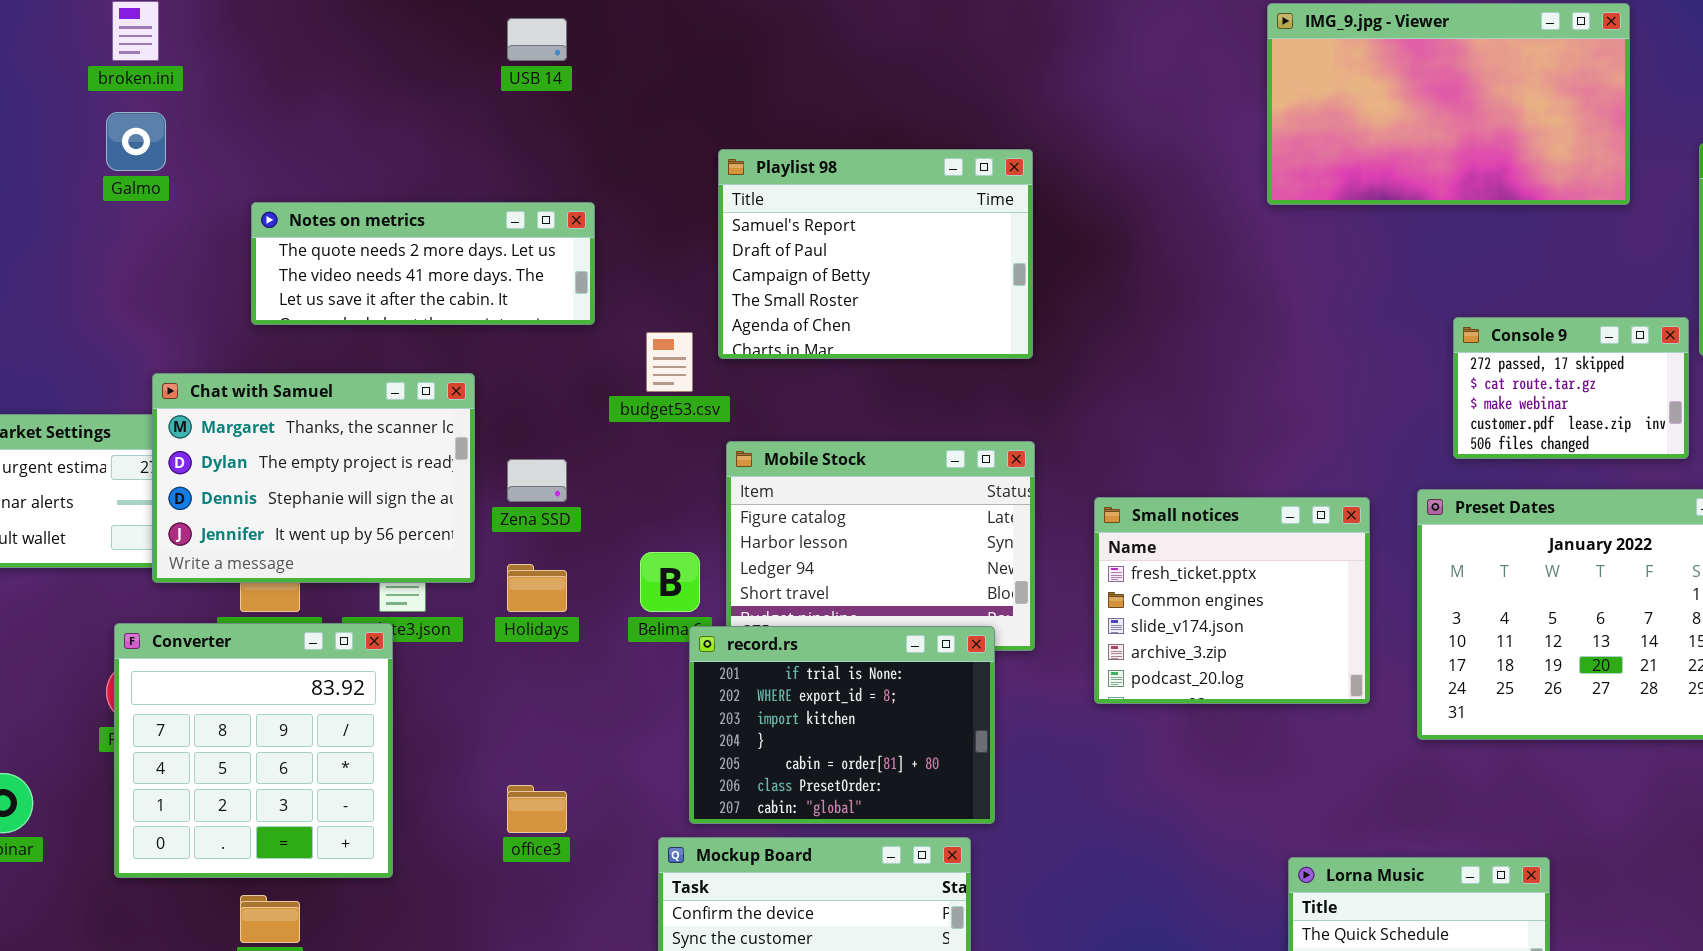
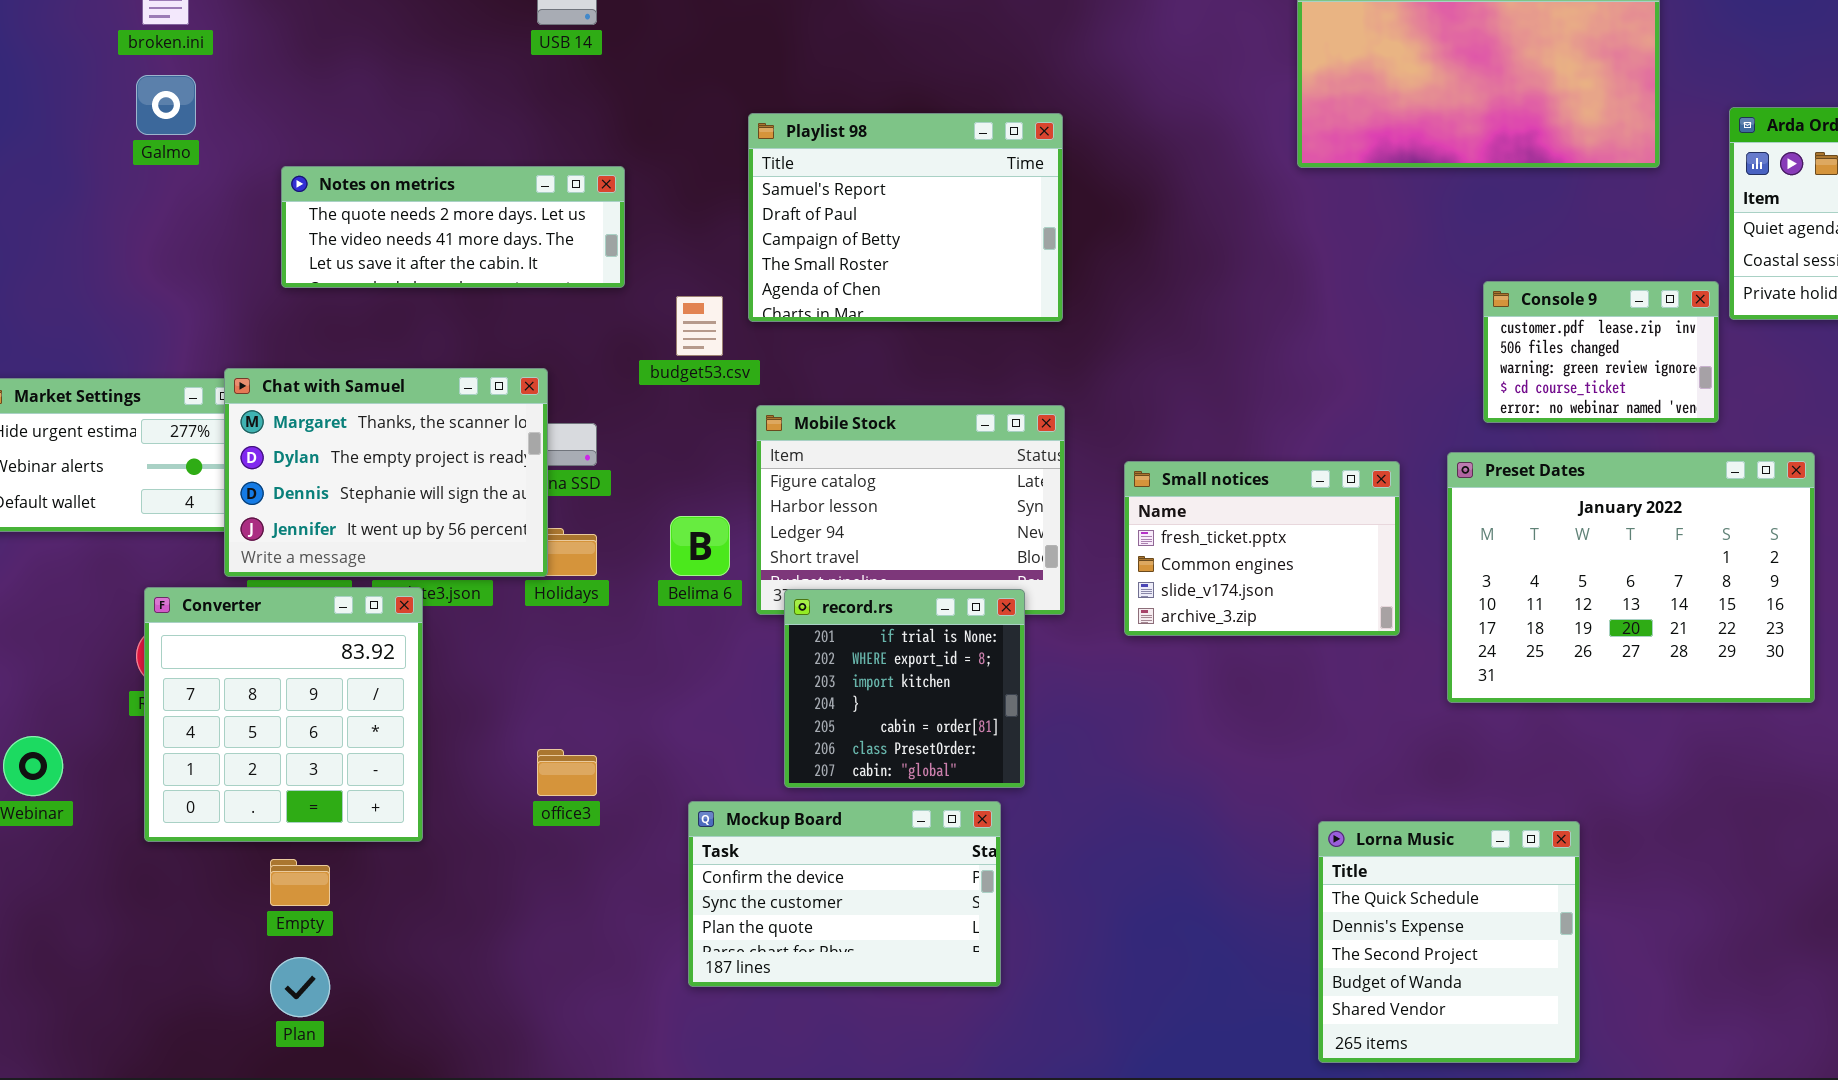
Console 9: [1453,317,1689,459] -> [1483,281,1719,423], scrolled down 3 rows
Chat with Samuel: [152,373,475,583] -> [224,368,548,577], moved
Small notices: [1094,497,1370,704] -> [1124,461,1400,636], resized
record.rs: [689,626,995,824] -> [784,589,1025,788], resized

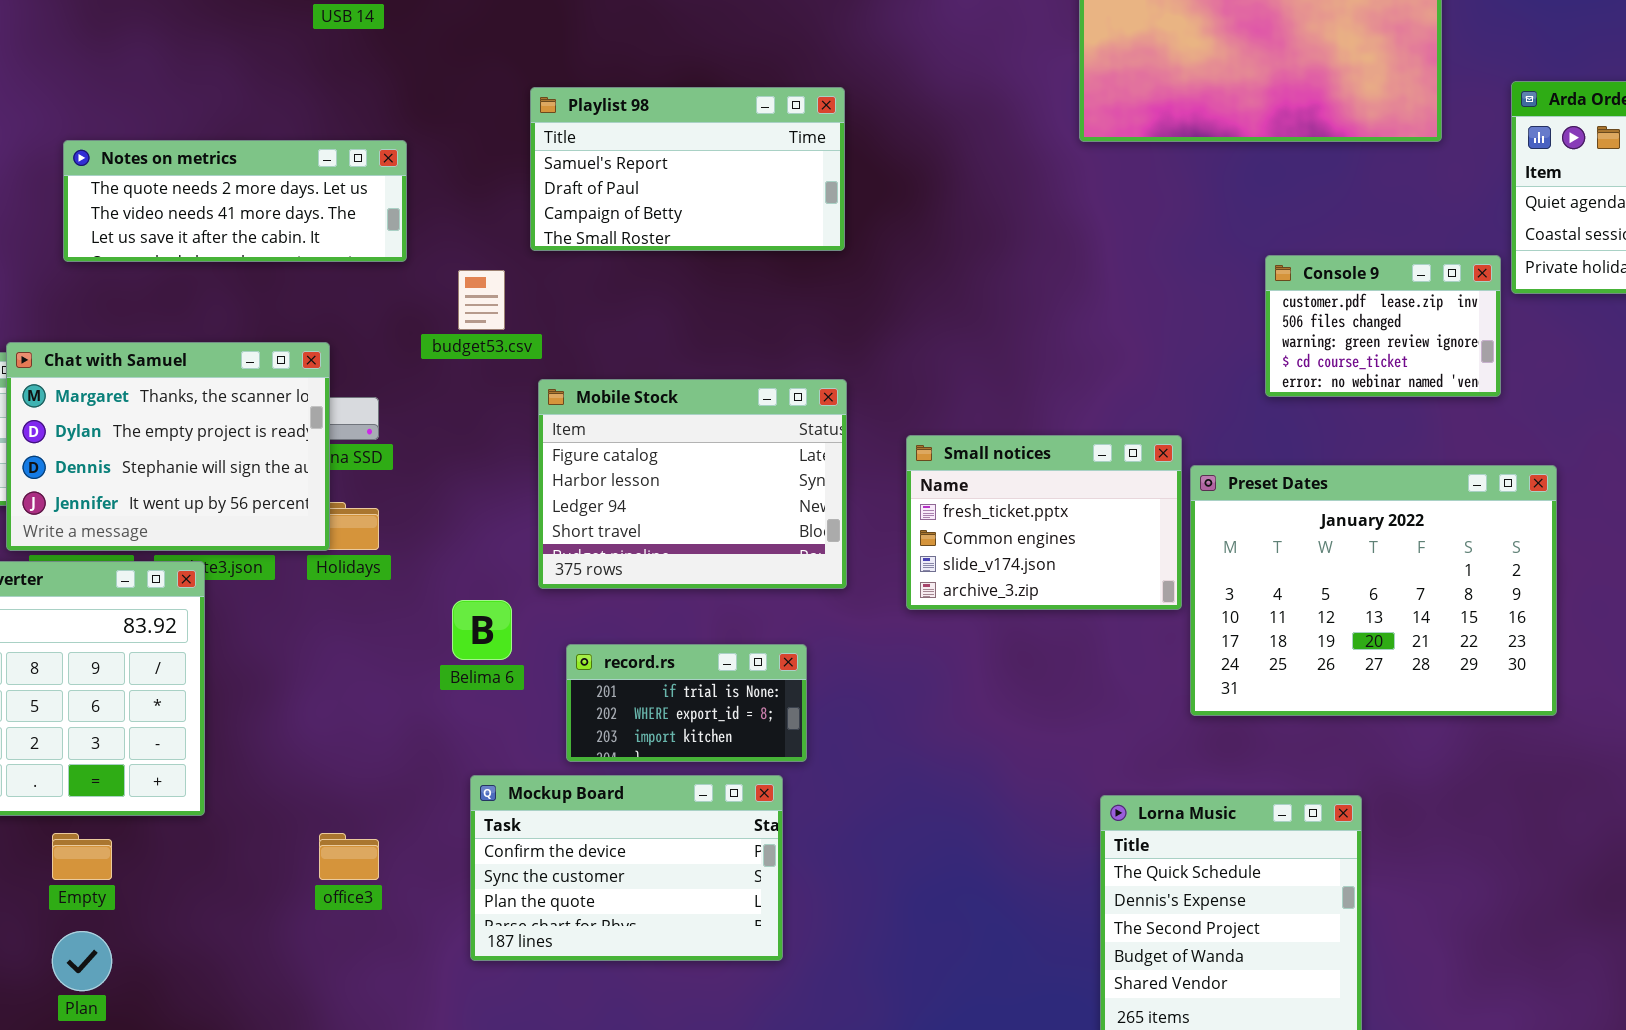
Playlist 98: [748,113,1063,322] -> [530,87,845,251], resized
Preset Dates: [1447,452,1815,703] -> [1190,465,1557,716], moved
Belima 6: [670,516,730,576] -> [452,600,512,660], moved
record.rs: [784,589,1025,788] -> [566,644,807,762], resized
office3: [537,749,597,796] -> [319,833,379,880], moved

